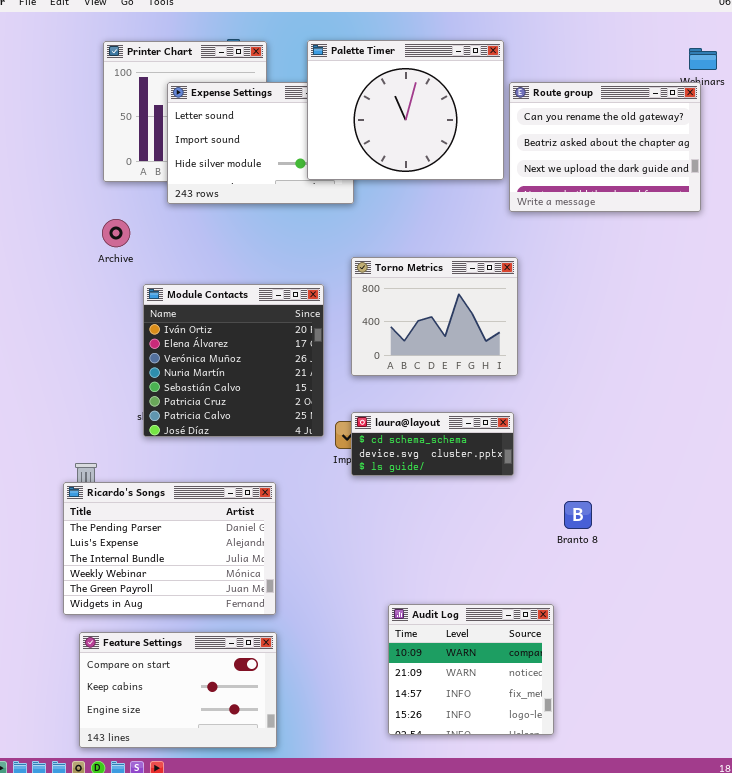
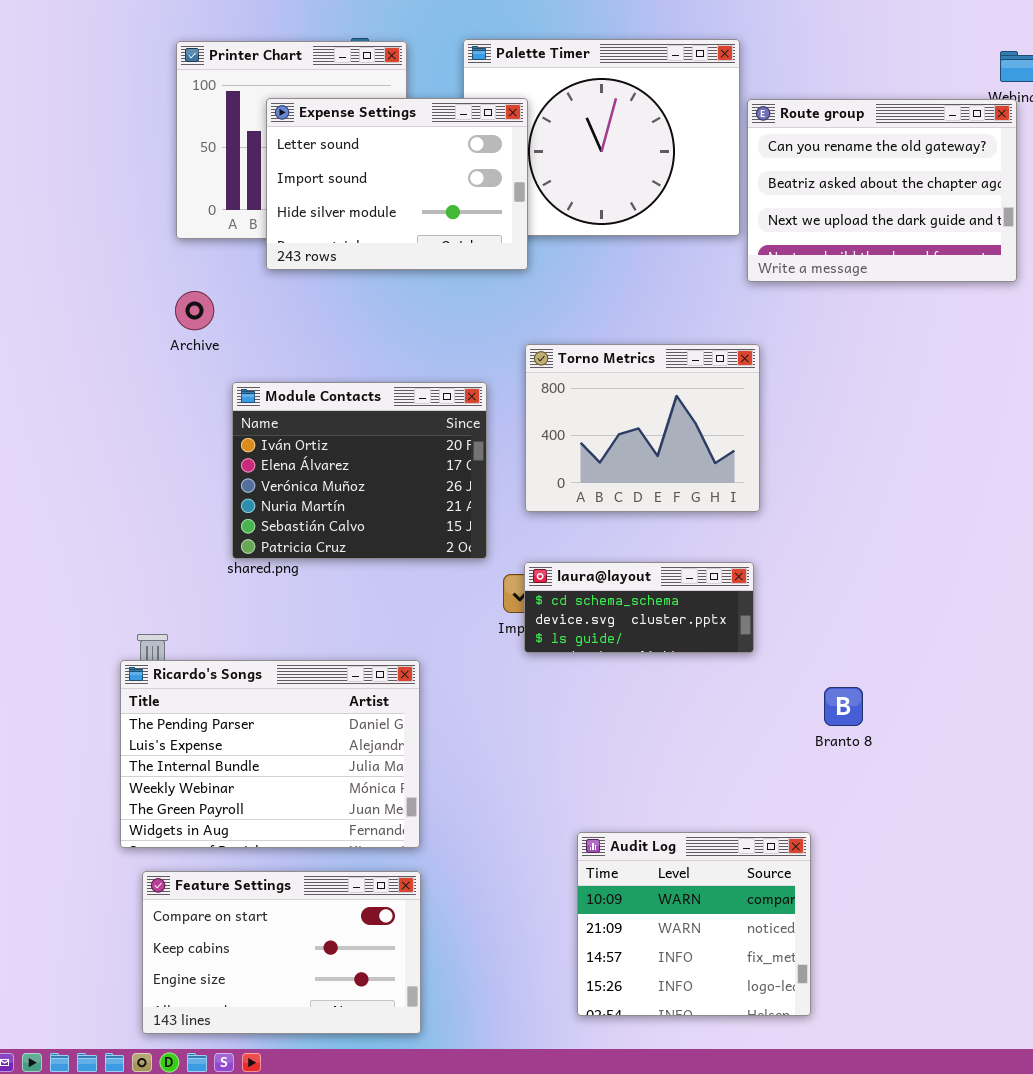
Expense Settings: [167,82,354,204] -> [266,98,528,270], raised
Module Contacts: [143,284,324,437] -> [232,382,487,559], resized

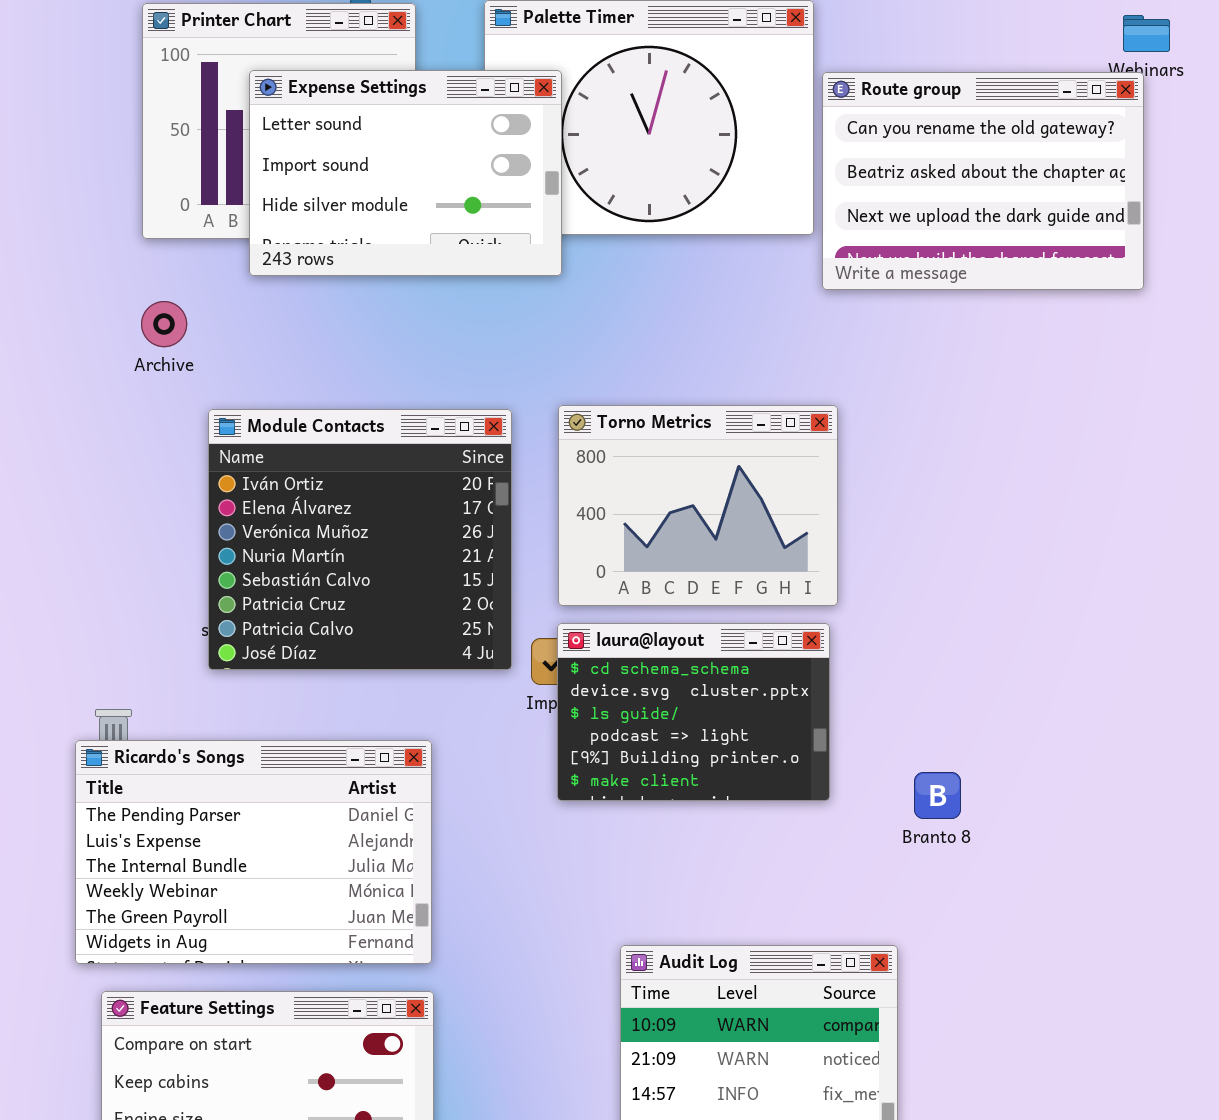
Torno Metrics: [525,344,760,512] -> [558,405,838,606], moved
Module Contacts: [232,382,487,559] -> [208,409,512,670], resized
laura@layout: [524,562,754,653] -> [557,623,830,801], resized

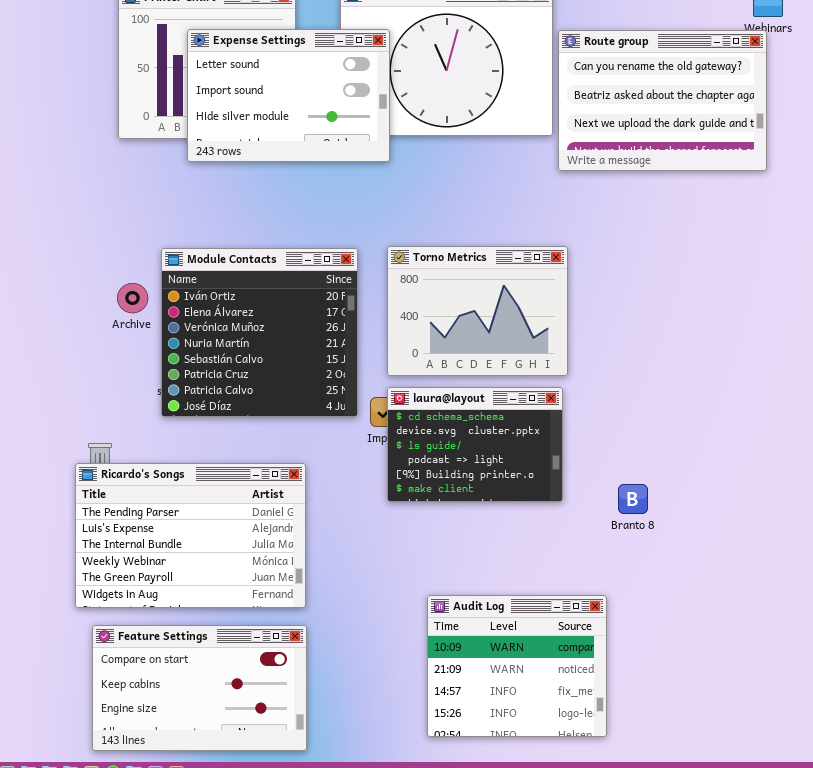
Archive: [141,301,187,347] -> [117,283,148,313], moved

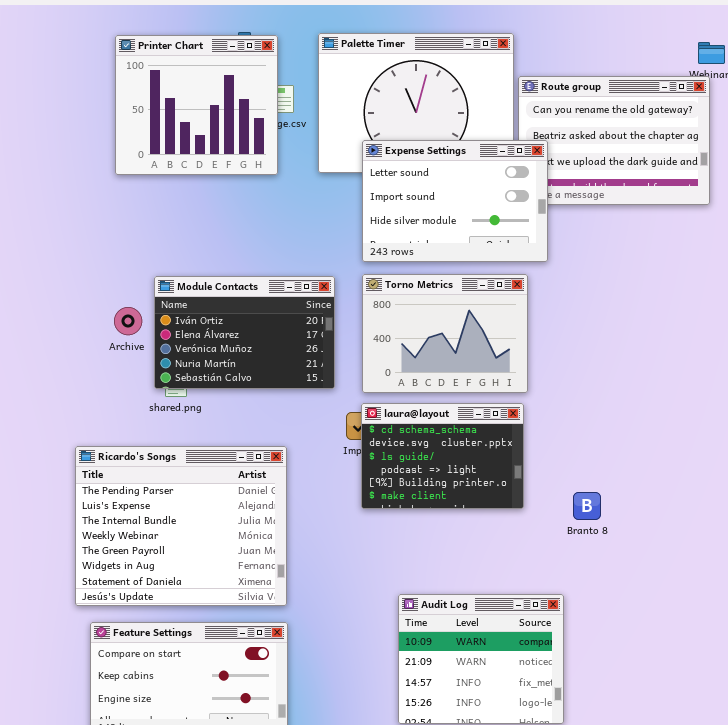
Expense Settings: [187,29,390,162] -> [362,140,548,262], moved
Module Contacts: [161,248,358,417] -> [154,276,335,389], resized
Ricardo's Songs: [75,463,306,608] -> [75,446,287,606], resized

